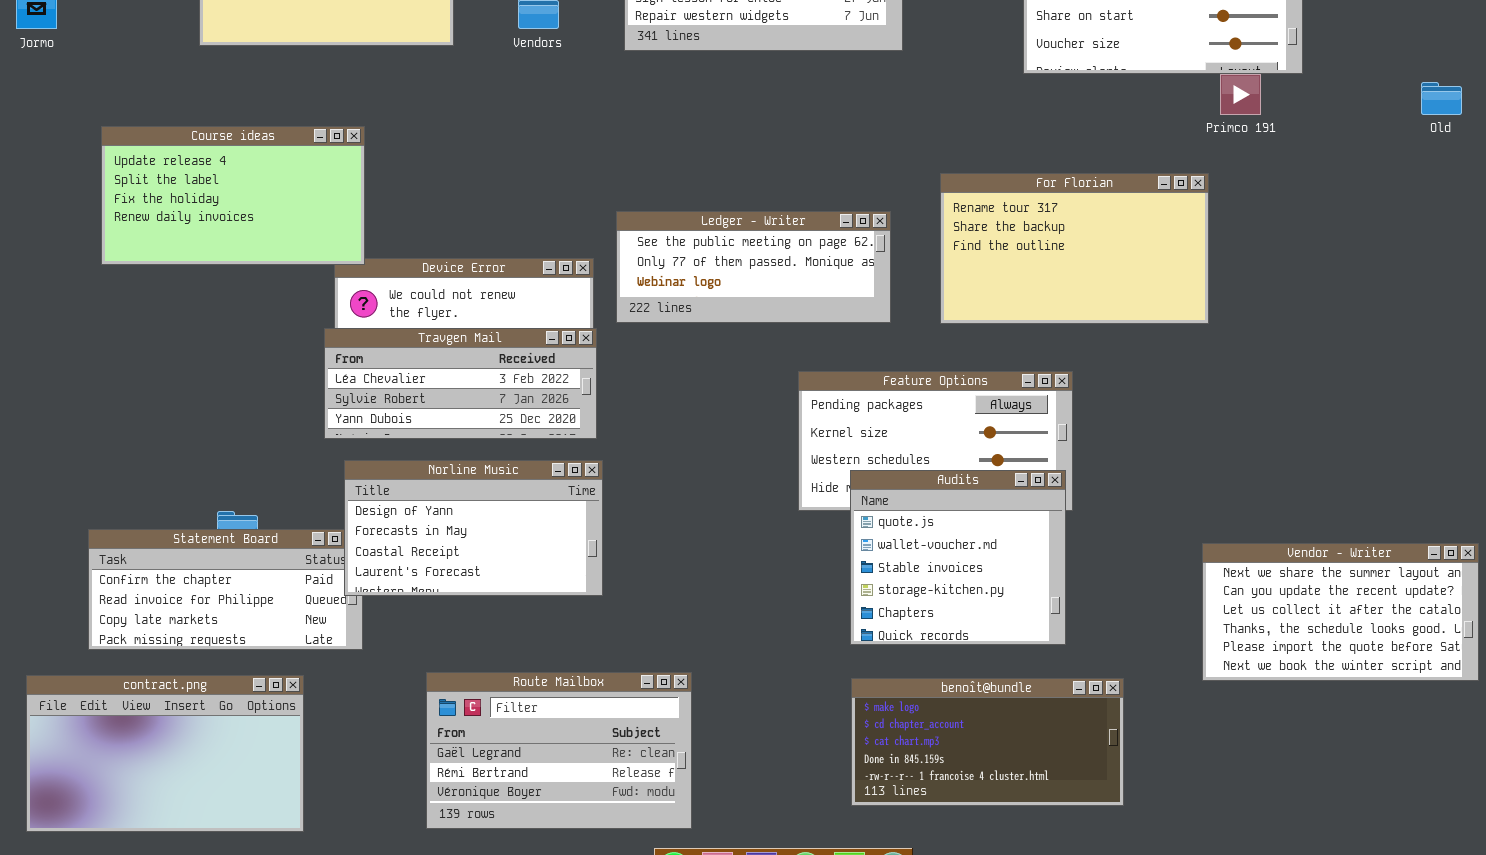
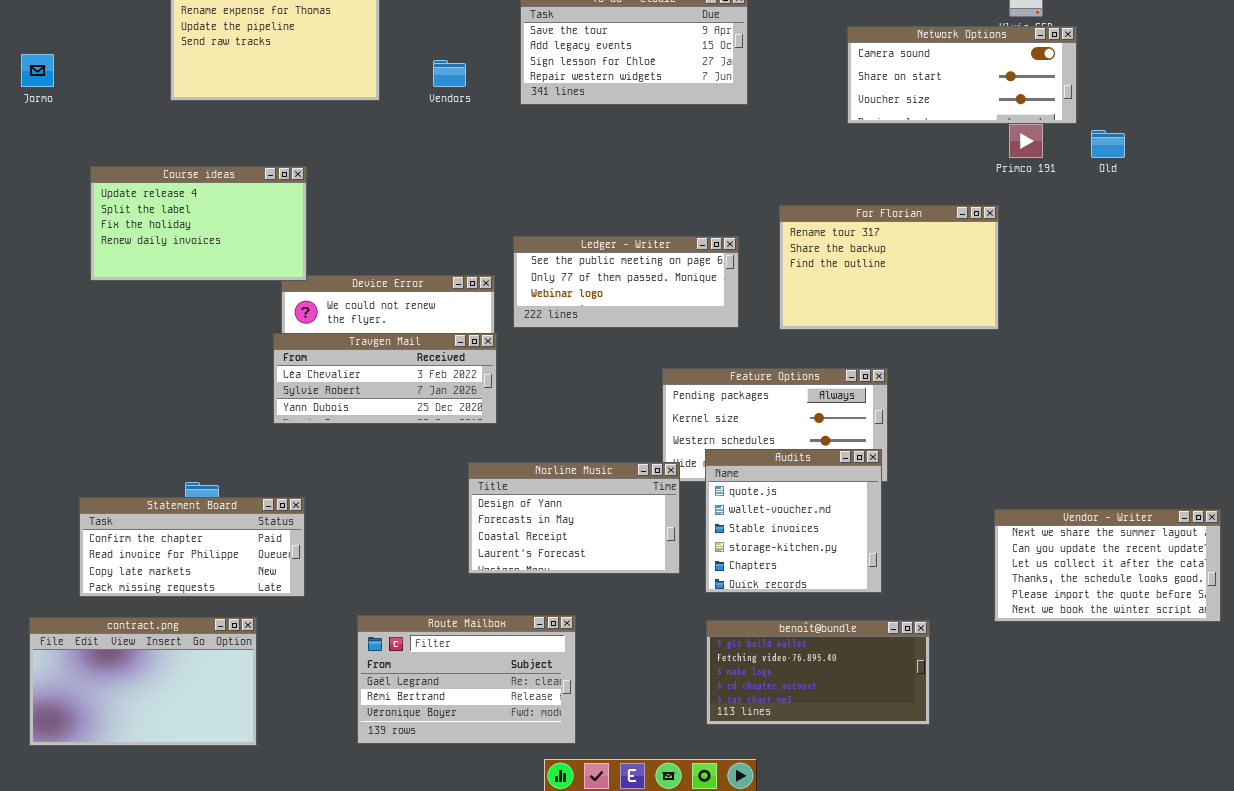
Old: [1421,82,1462,115] -> [1091,130,1125,158], moved
Norline Music: [344,460,603,596] -> [468,462,680,574], moved
benoît@bundle: [851,678,1124,806] -> [706,620,930,725], scrolled up 2 rows

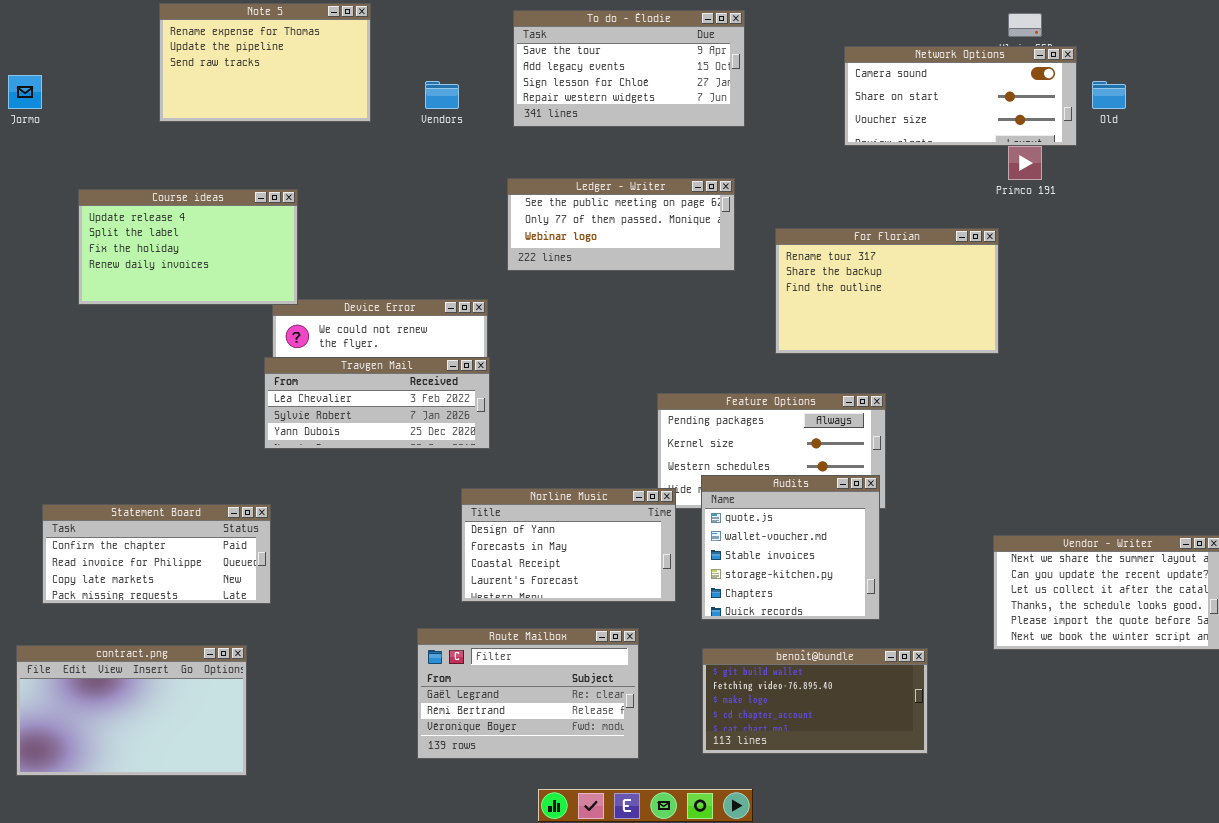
Old: [1091,130,1125,158] -> [1092,81,1126,109], moved
Ledger - Writer: [513,236,739,328] -> [507,178,735,271], moved
Statement Board: [79,497,305,597] -> [42,504,271,604], moved
Route Mailbox: [357,615,576,744] -> [417,628,639,759], moved

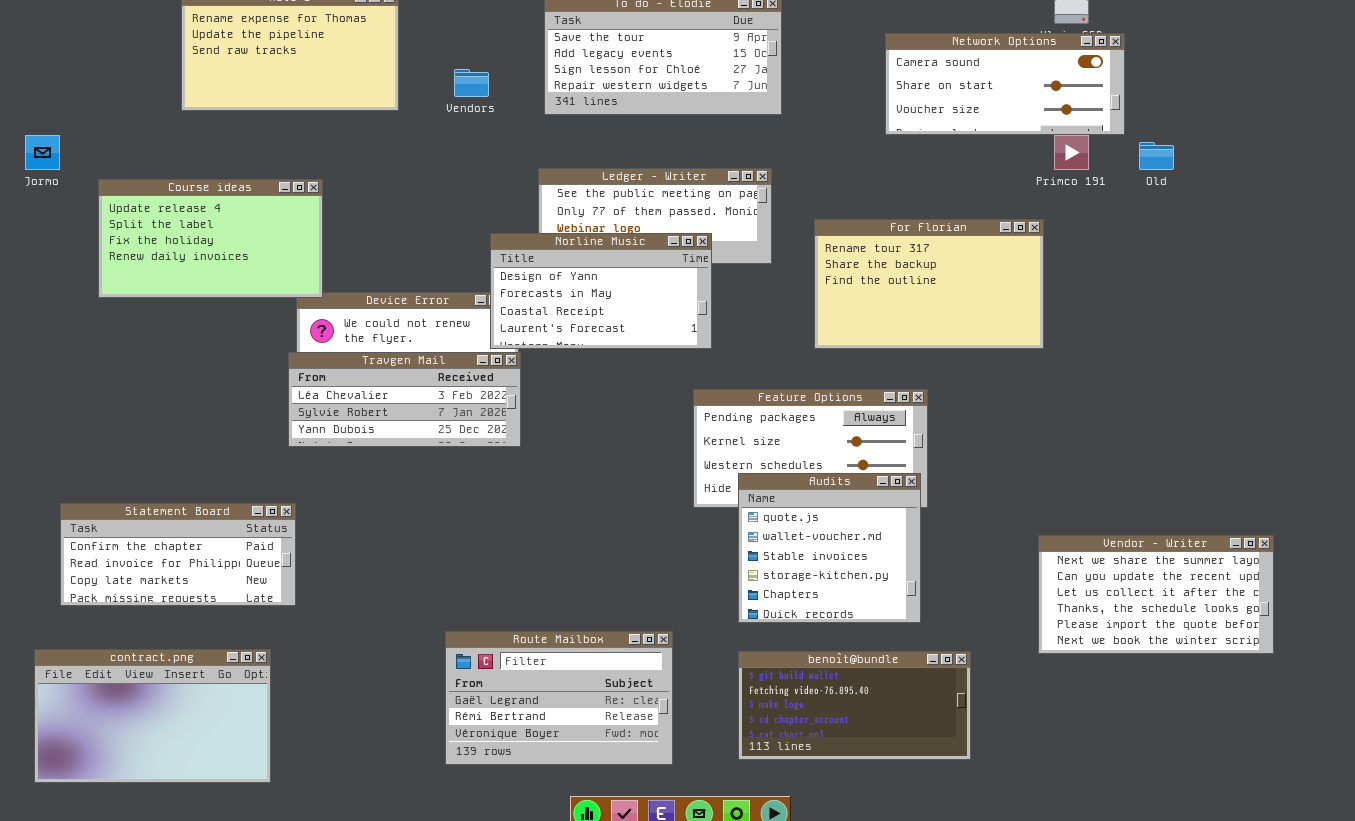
Jormo: [8,75,42,109] -> [25,135,60,170], moved
Old: [1092,81,1126,109] -> [1139,142,1174,170], moved
Norline Music: [461,488,676,602] -> [490,233,712,349], moved

